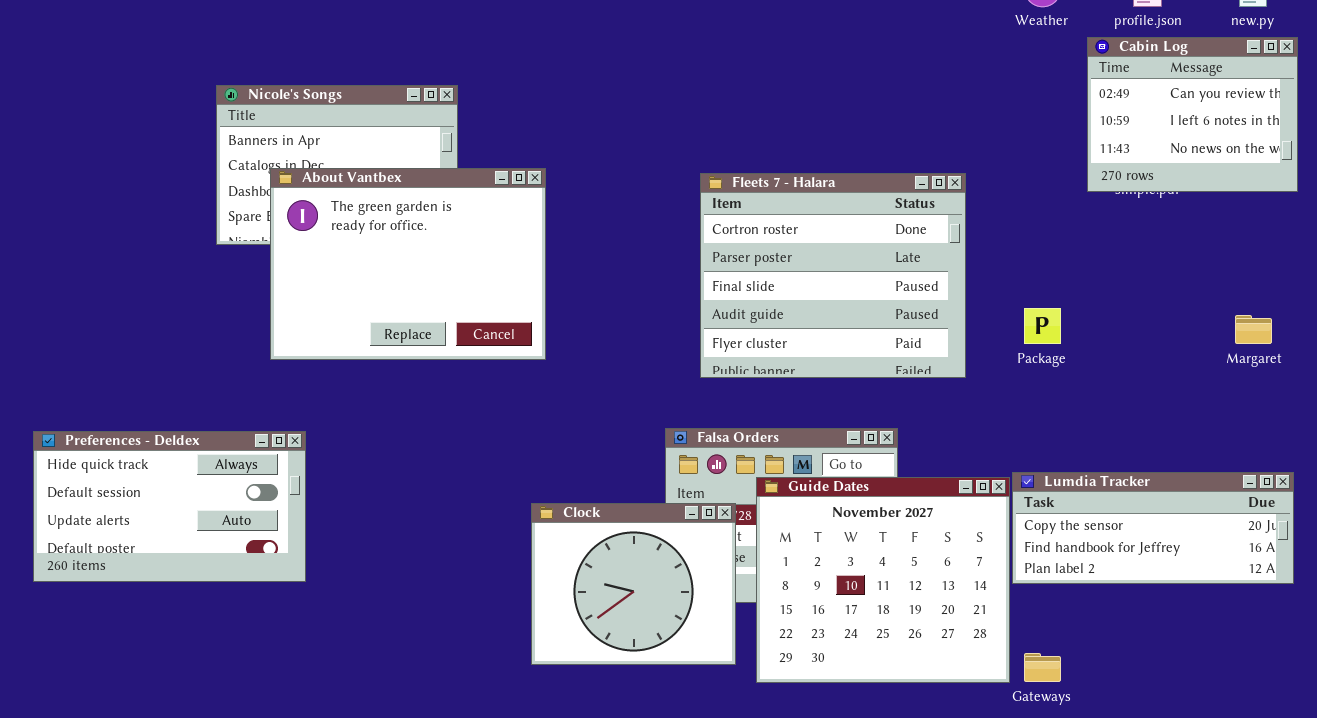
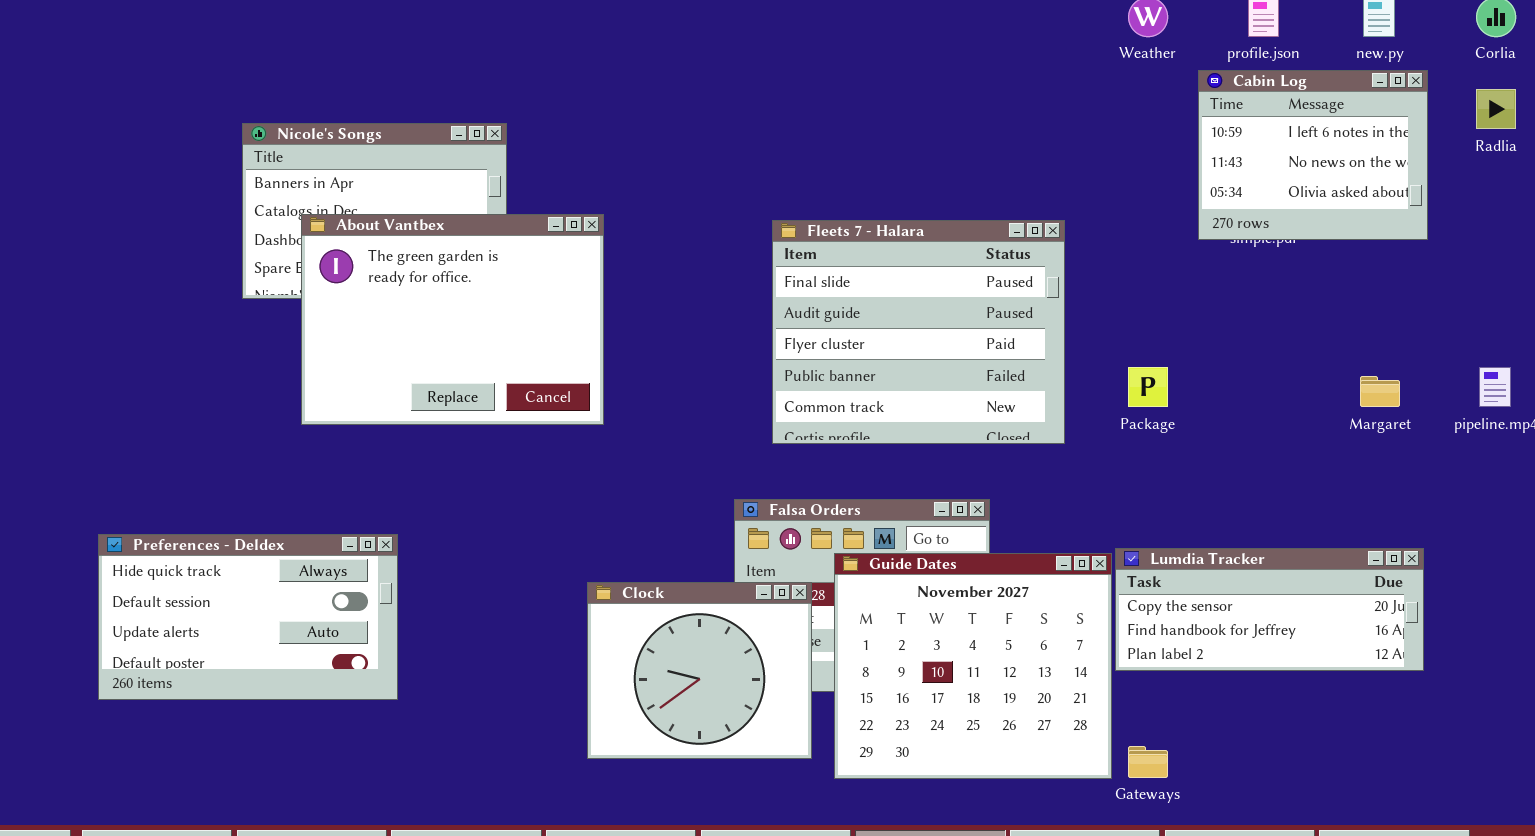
Cabin Log: [1087,37,1298,192] -> [1198,70,1428,240], scrolled down 1 row
Fleets 7 - Halara: [700,173,966,378] -> [772,220,1065,444], scrolled down 2 rows
Preferences - Deldex: [33,431,306,582] -> [98,534,398,700], moved

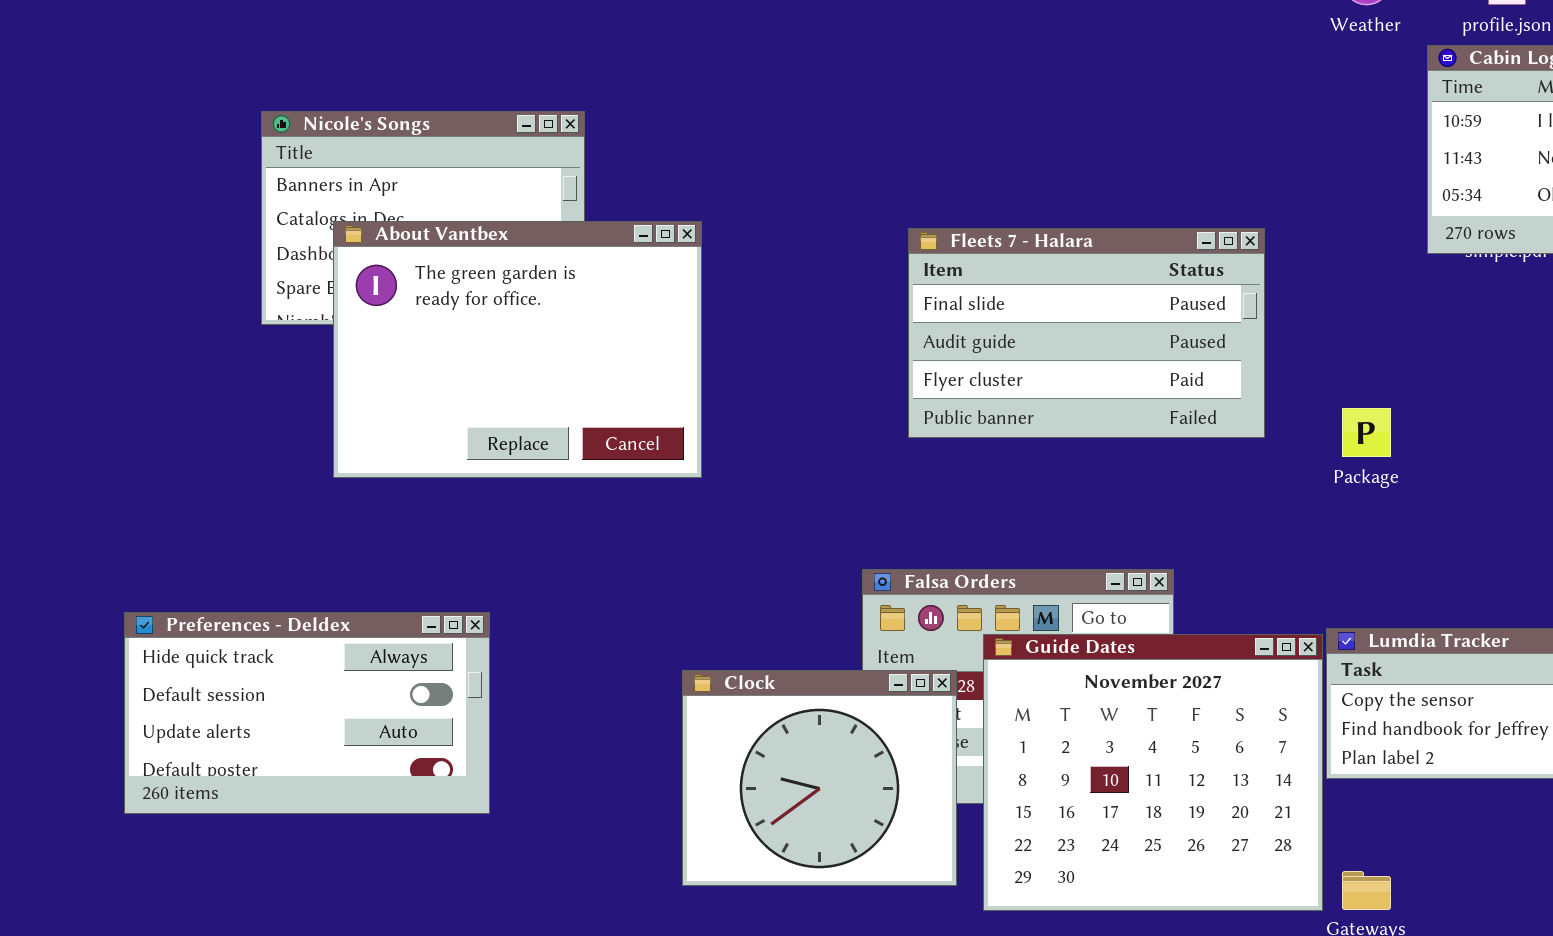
Fleets 7 - Halara: [772,220,1065,444] -> [908,228,1265,438], resized
Preferences - Deldex: [98,534,398,700] -> [124,612,490,814], moved

